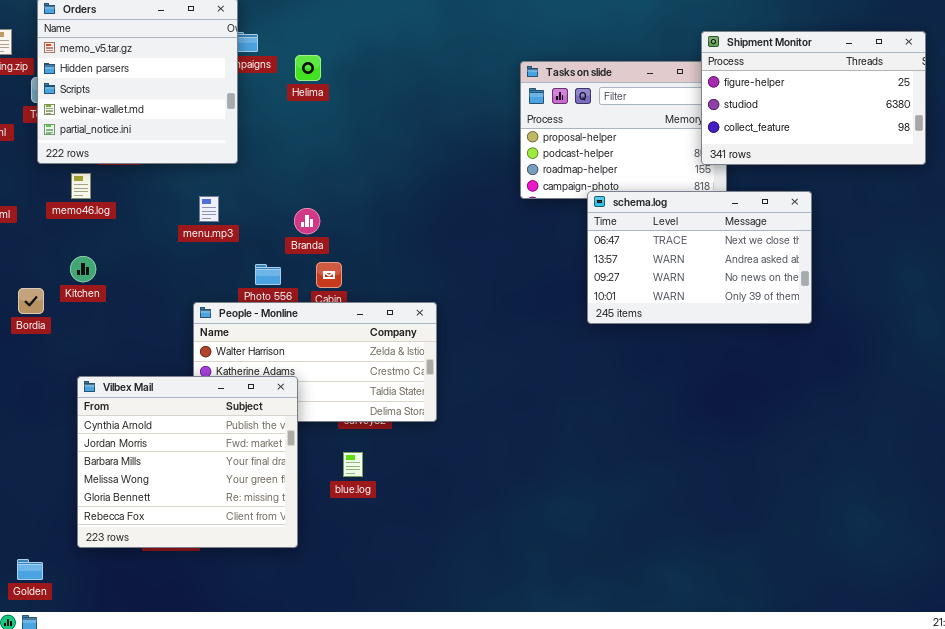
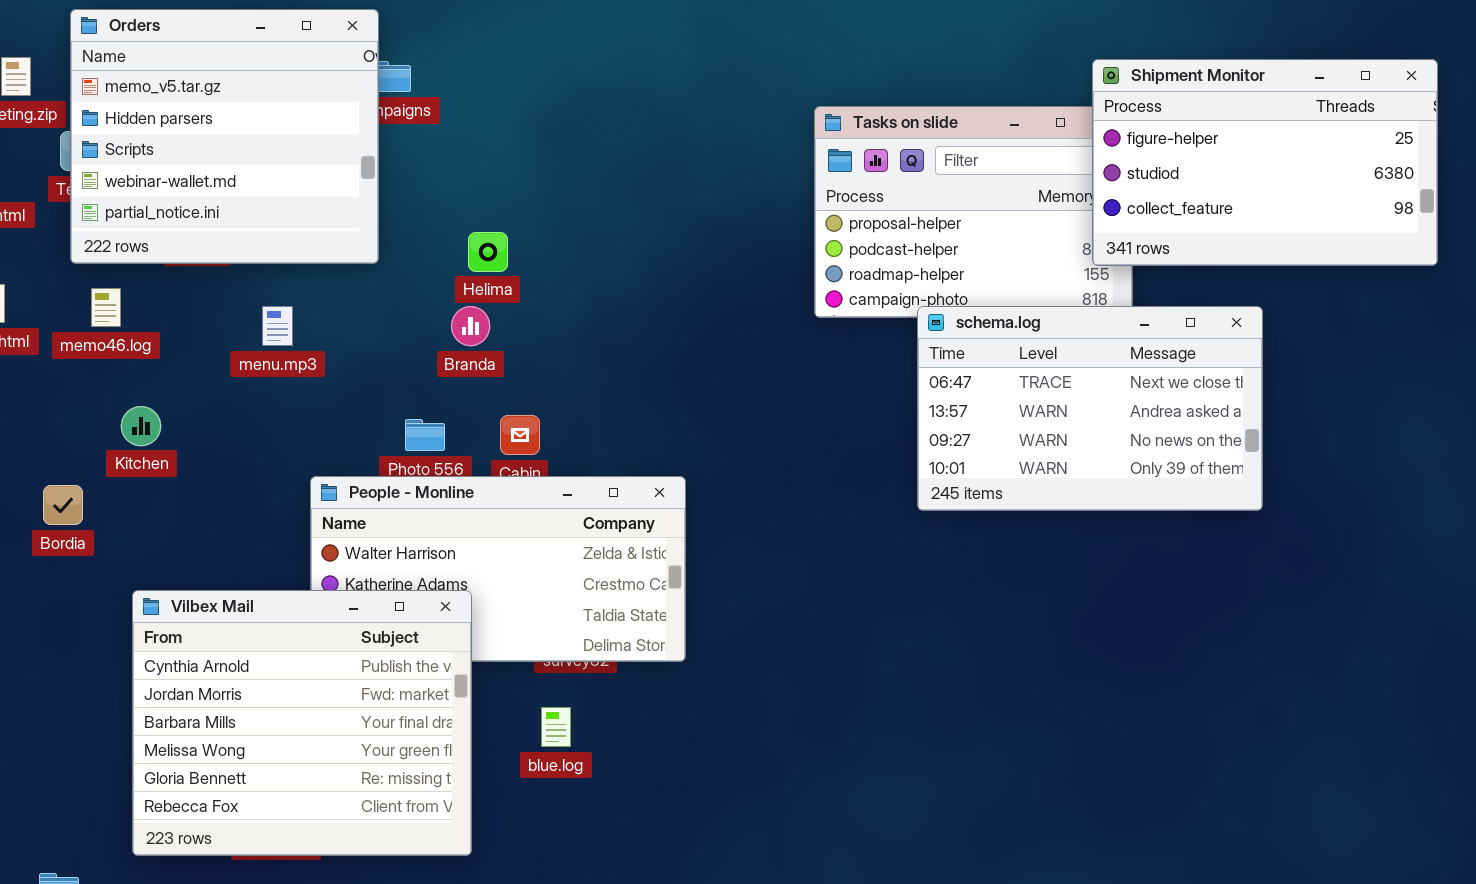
Helima: [295,55,321,81] -> [468,232,508,272], moved
memo46.log: [71,173,91,199] -> [91,288,121,327], moved
menu.mp3: [199,196,219,222] -> [262,306,293,346], moved
Branda: [294,208,320,234] -> [451,306,490,346], moved
Bordia: [18,288,44,314] -> [43,485,83,525], moved

